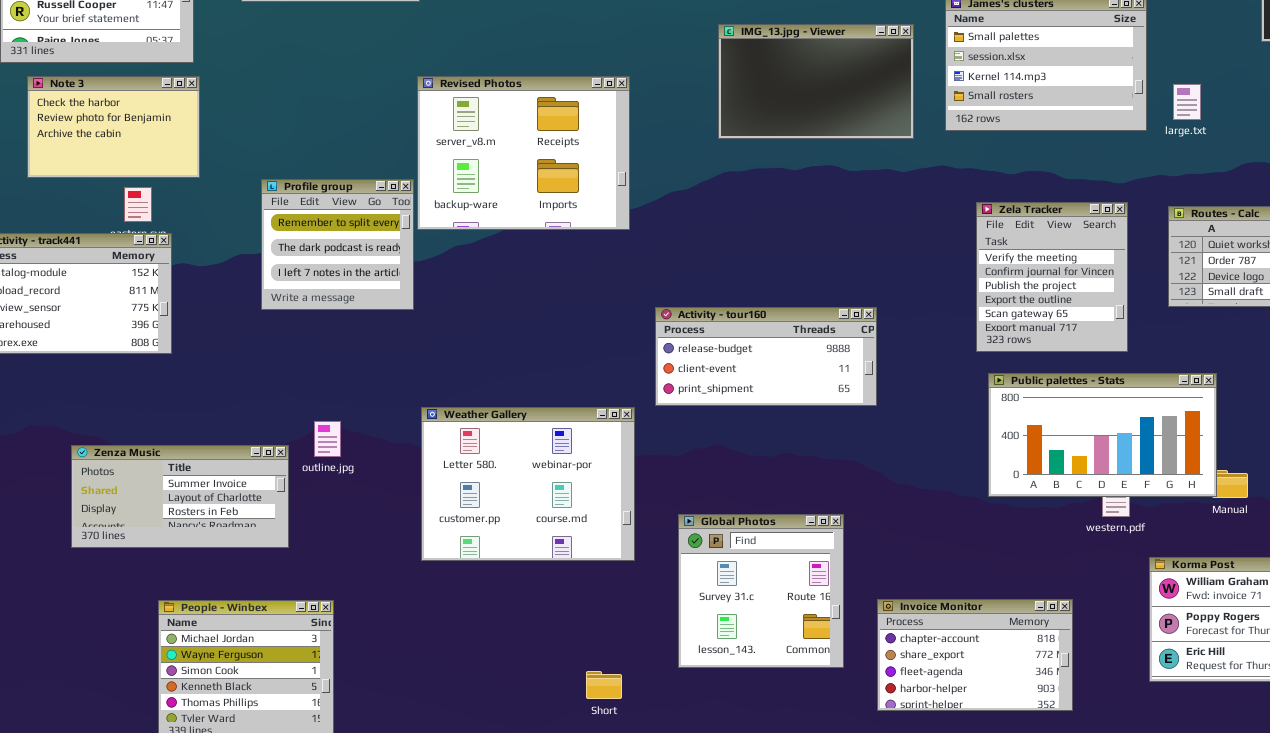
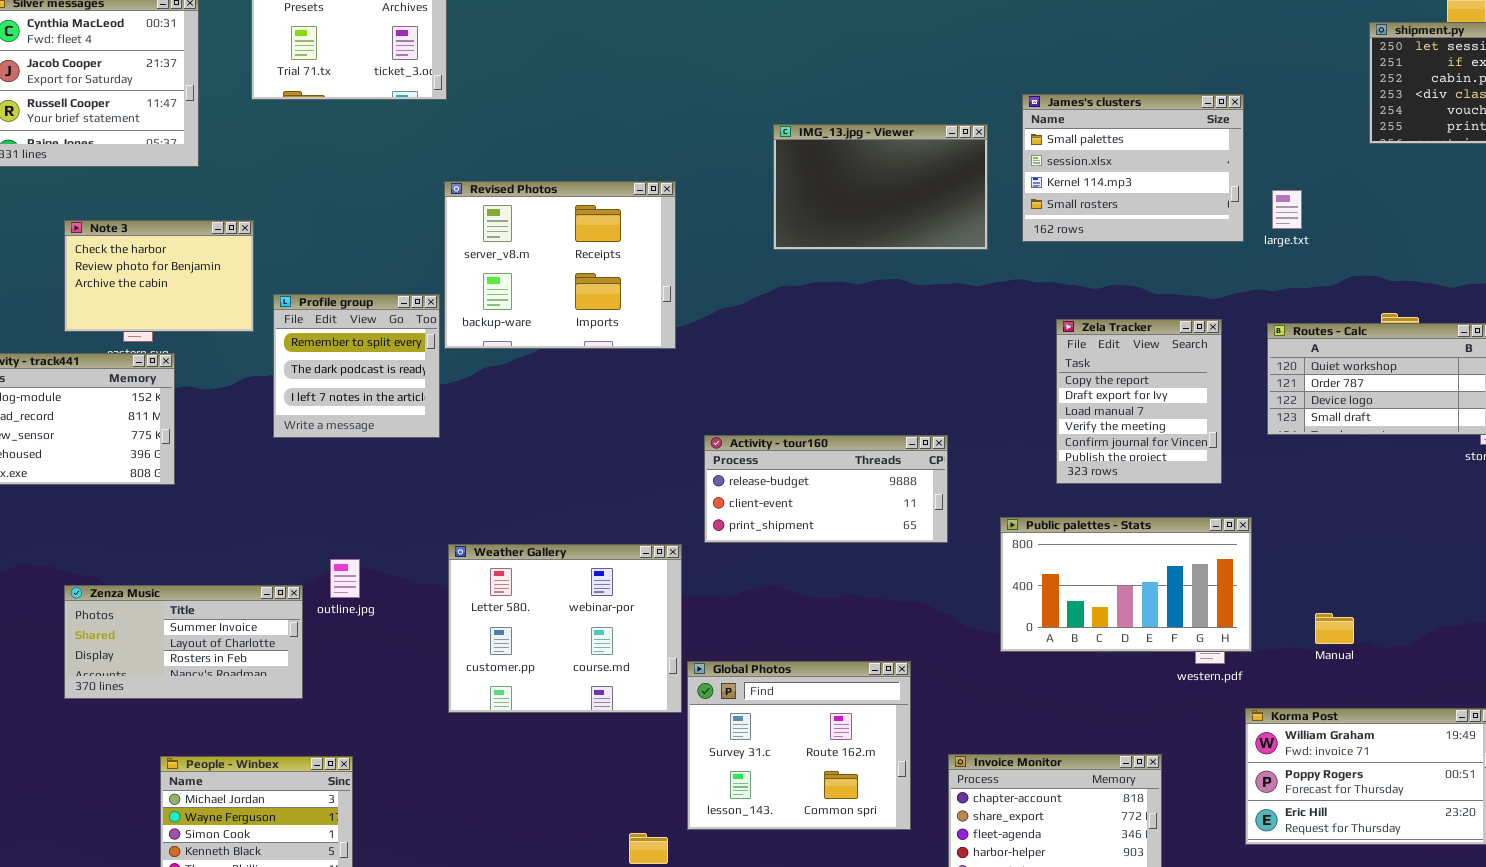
Note 3: [27,76,200,178] -> [64,220,254,332], moved
Zela Tracker: [976,202,1128,352] -> [1056,319,1222,484], scrolled up 3 rows
Public palettes - Stats: [988,373,1217,497] -> [1000,517,1252,652], moved
Global Photos: [678,514,844,668] -> [687,661,911,830], resized

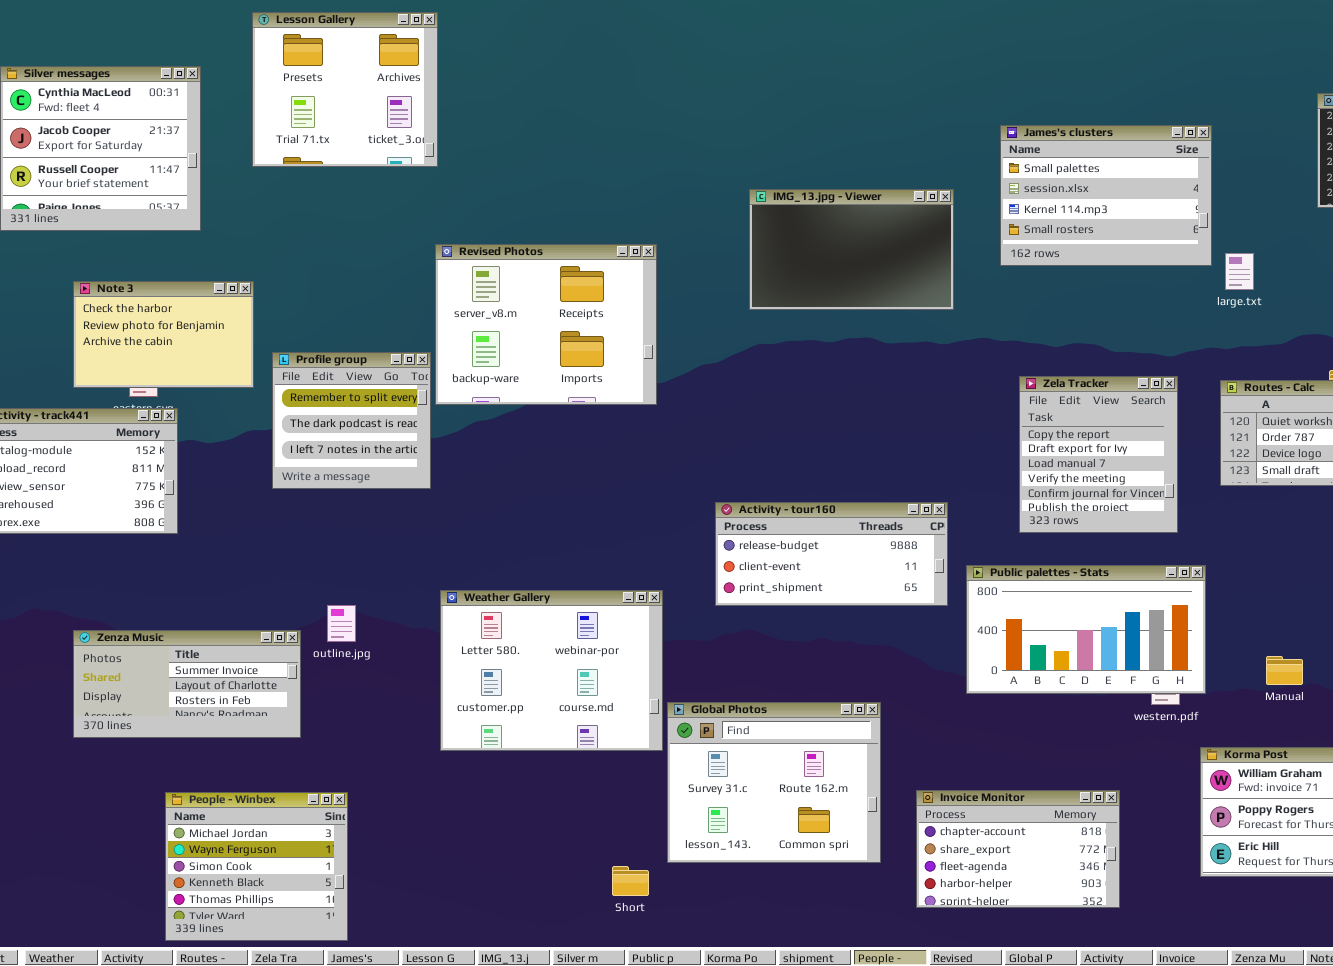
James's clusters: [1022,94,1244,242] -> [1000,125,1212,266], moved
Activity - tour160: [704,435,948,543] -> [715,502,948,606], moved

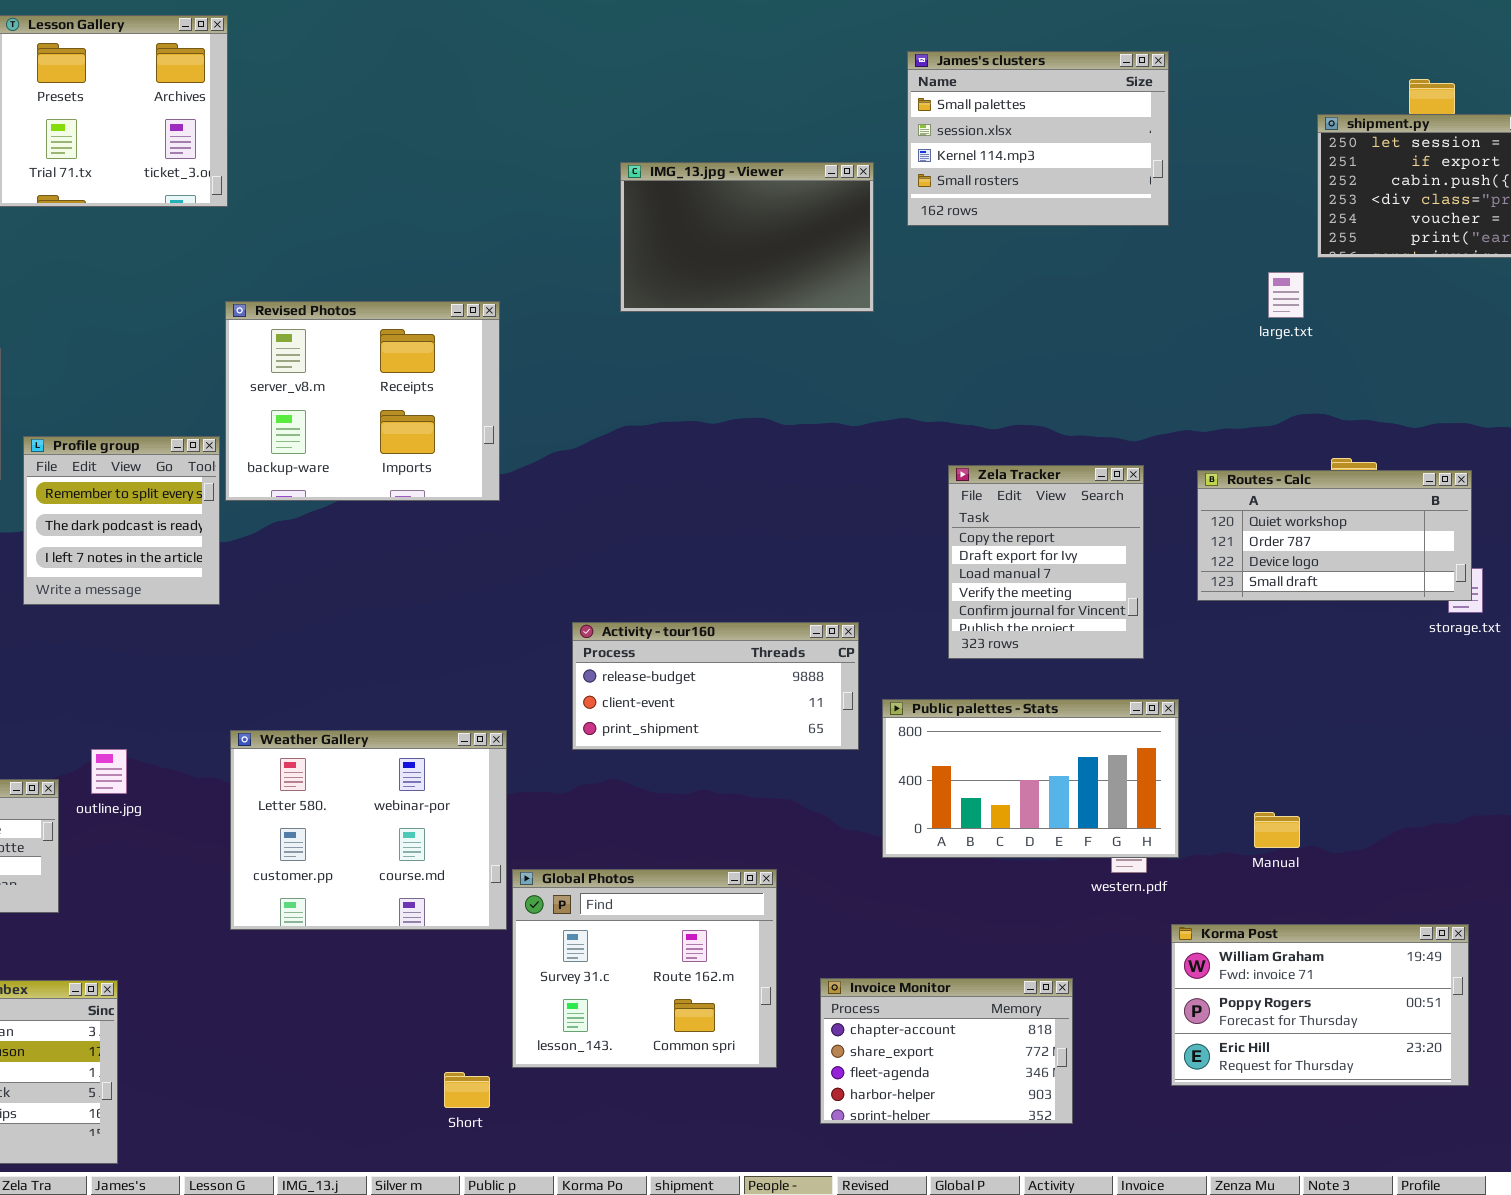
James's clusters: [1000,125,1212,266] -> [907,51,1169,226], moved
IMG_13.jpg - Viewer: [749,189,954,310] -> [620,162,874,312], moved
large.txt: [1225,253,1254,290] -> [1268,272,1304,318], moved

